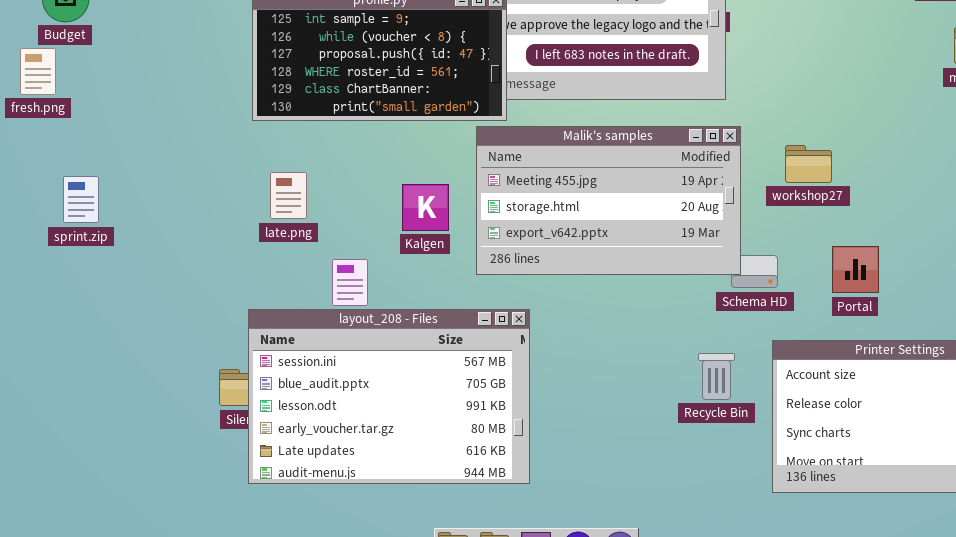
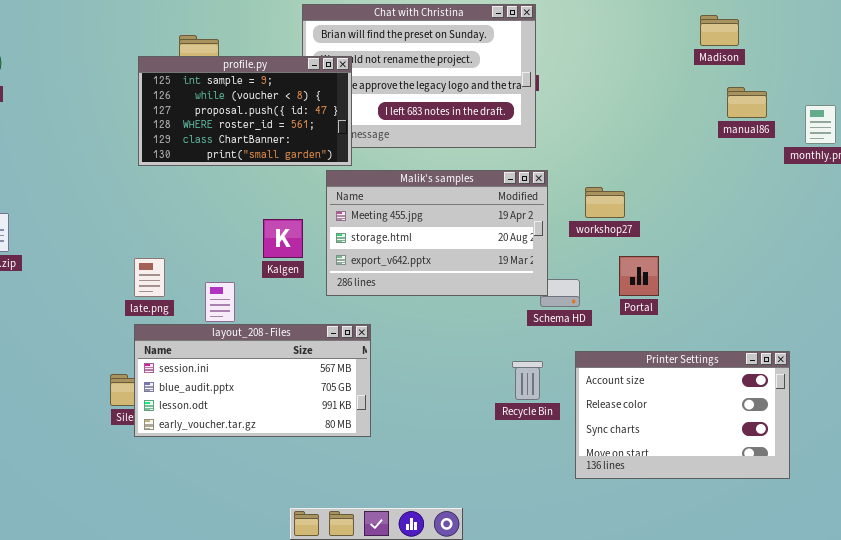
late.png: [270,172,307,219] -> [134,258,165,297], moved
Portal: [832,246,879,293] -> [619,256,659,296], moved
layout_208 - Files: [248,309,530,484] -> [134,324,371,437], resized

